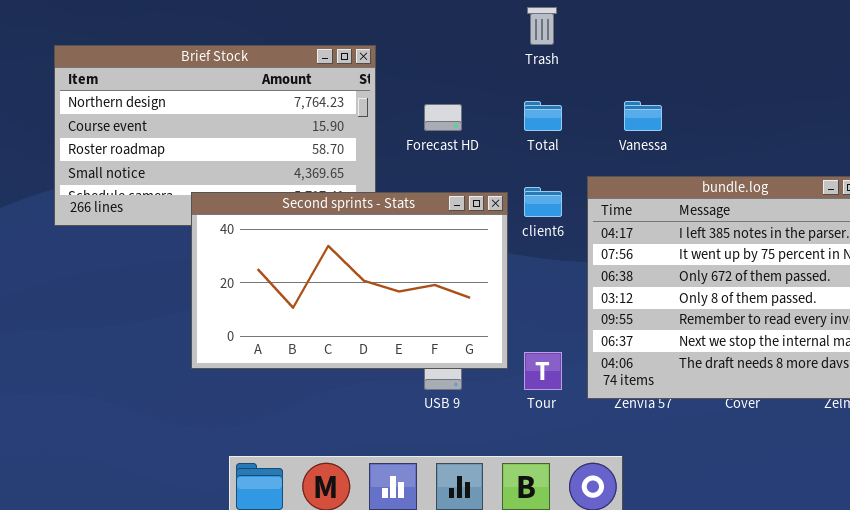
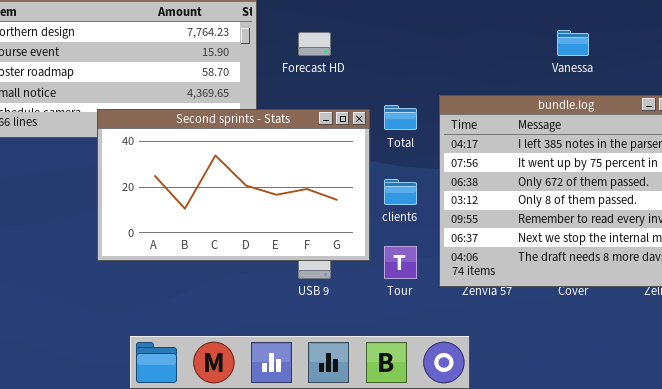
Total: [524,101,562,131] -> [384,105,417,130], moved
Vanessa: [624,101,662,131] -> [557,30,589,56], moved
client6: [524,187,562,217] -> [384,179,417,205], moved

